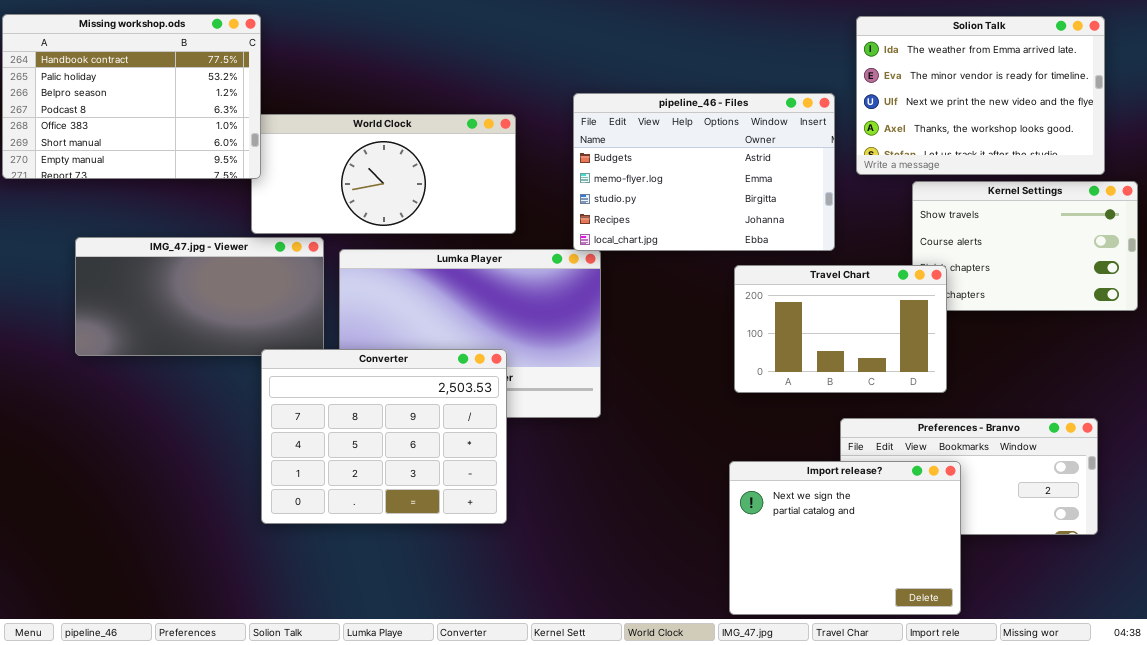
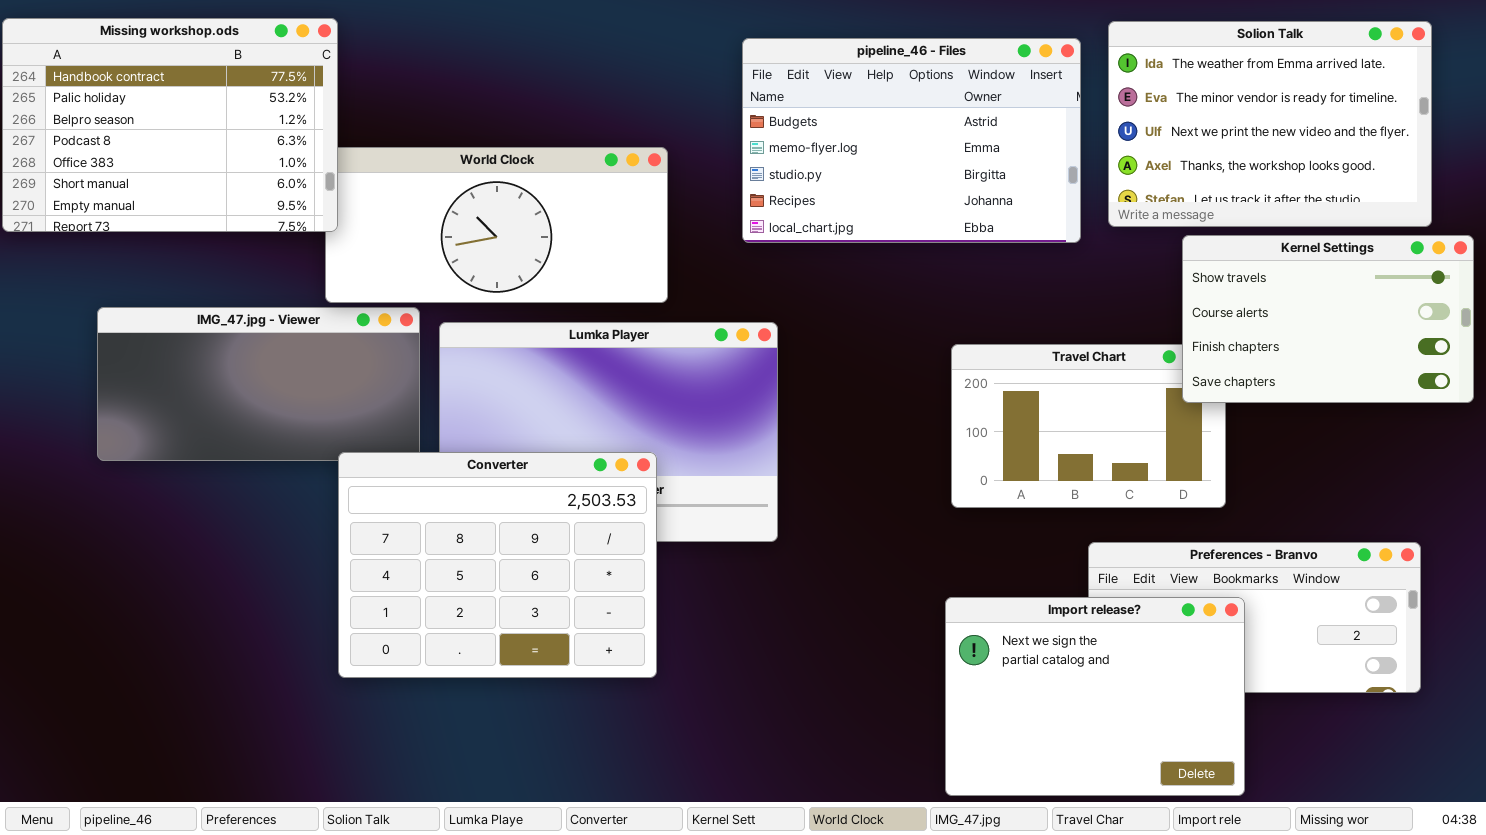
pipeline_46 - Files: [573,93,835,251] -> [742,38,1081,243], moved
Kernel Settings: [912,181,1138,311] -> [1182,235,1474,403], raised

